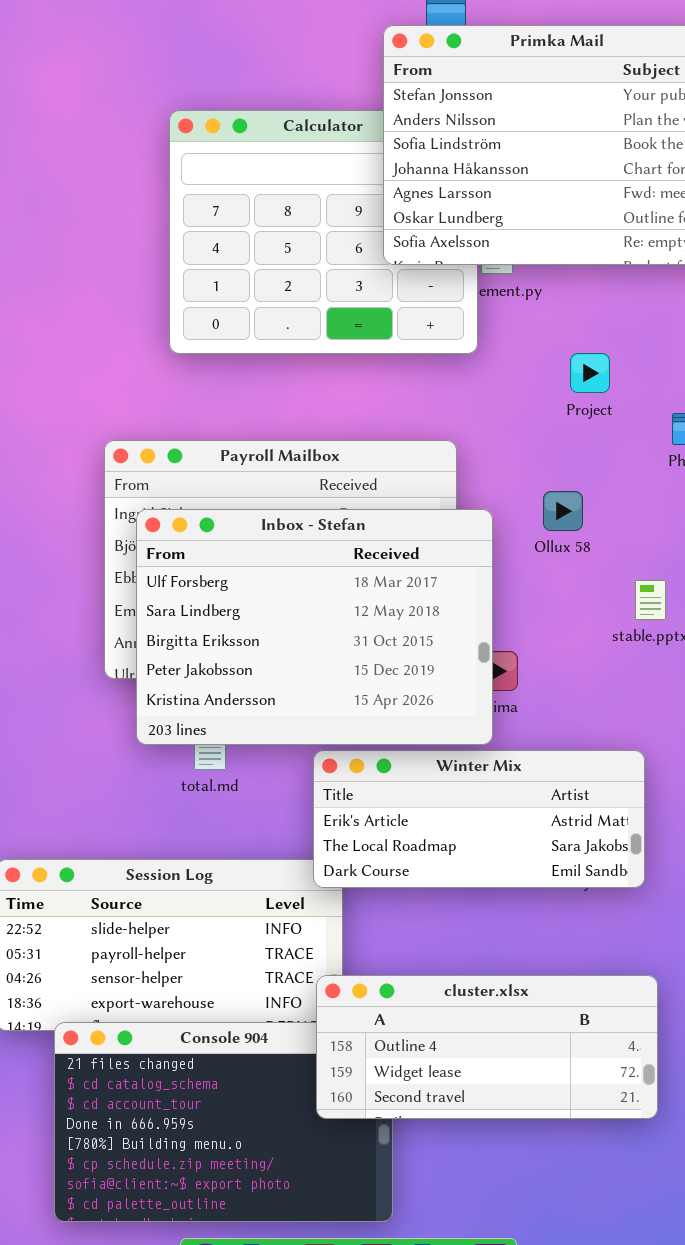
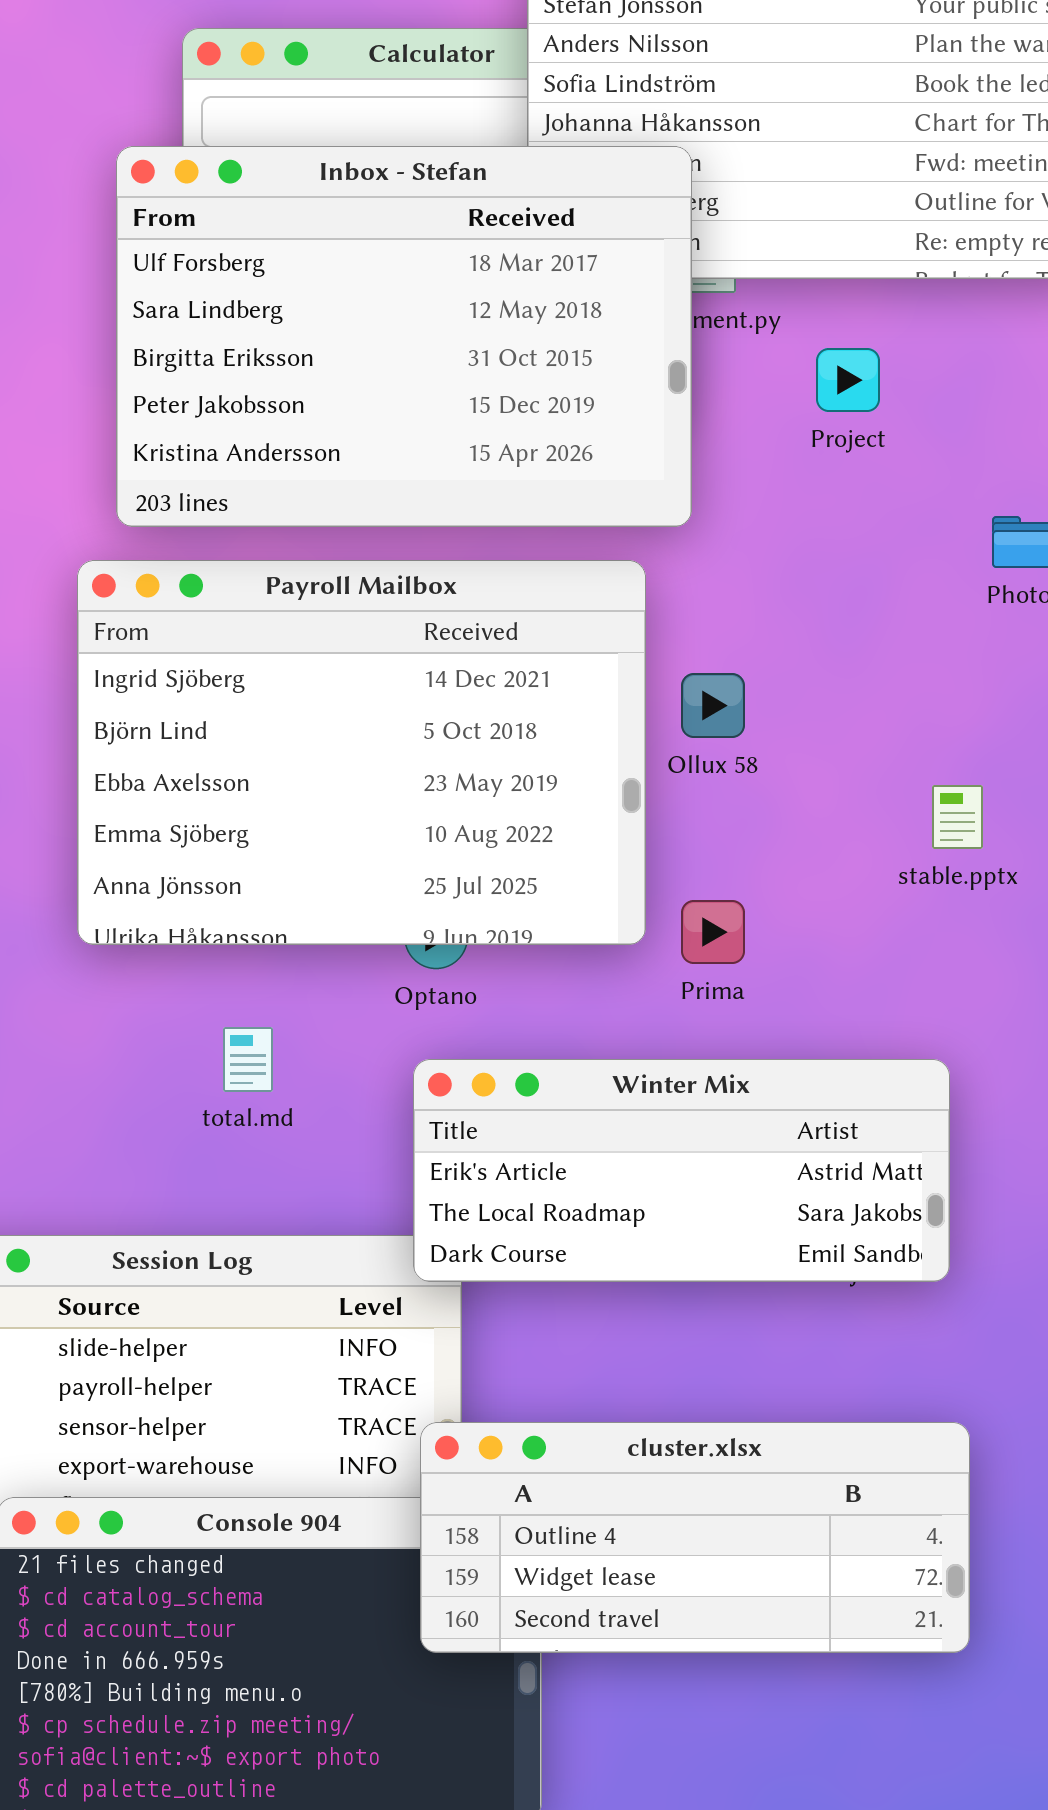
Project: [570,353,610,393] -> [816,348,880,412], moved
Ollux 58: [543,491,583,531] -> [681,673,745,738], moved
Inbox - Stefan: [136,509,493,745] -> [116,146,692,527], moved

